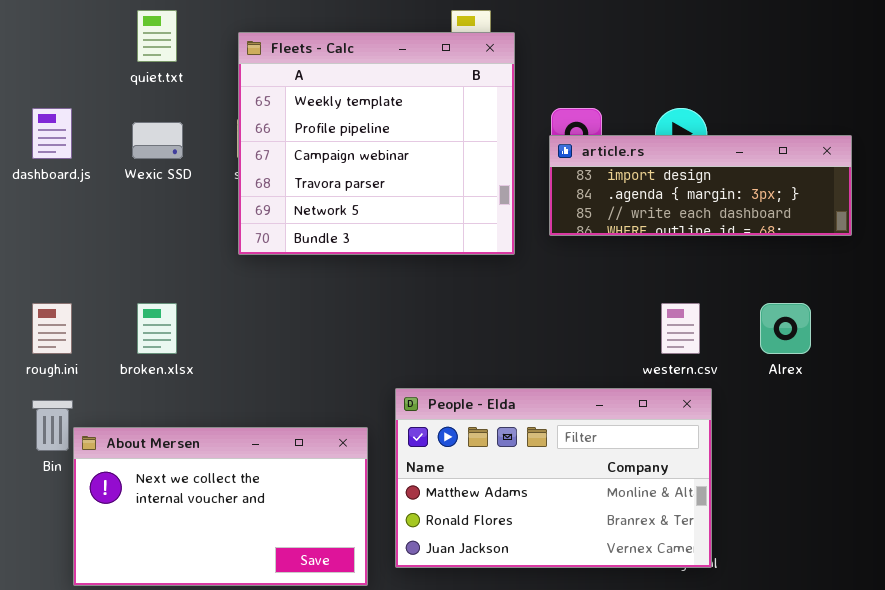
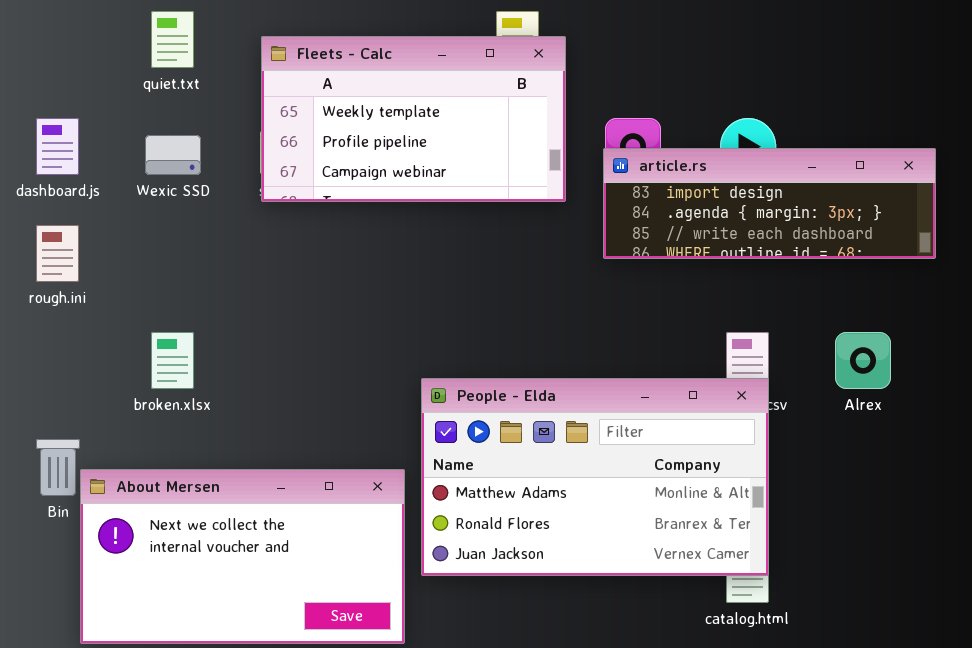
Fleets - Calc: [238,32,515,255] -> [261,36,566,202], resized
rough.ini: [32,303,72,354] -> [36,225,79,282], moved
People - Elda: [395,388,712,568] -> [421,378,769,576], moved

